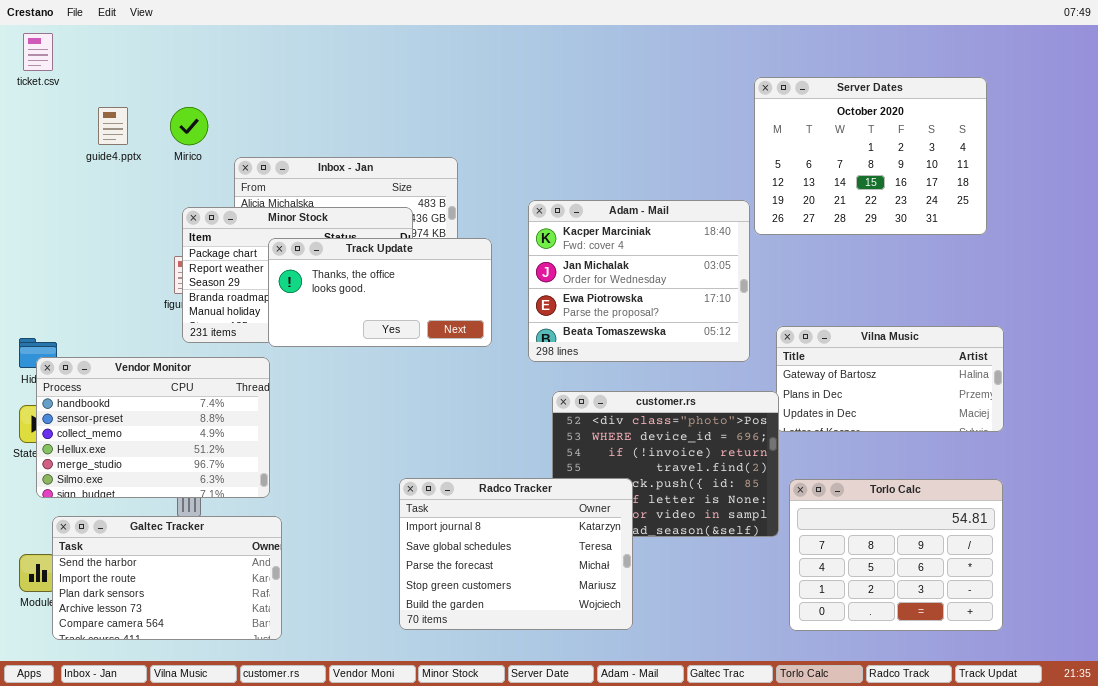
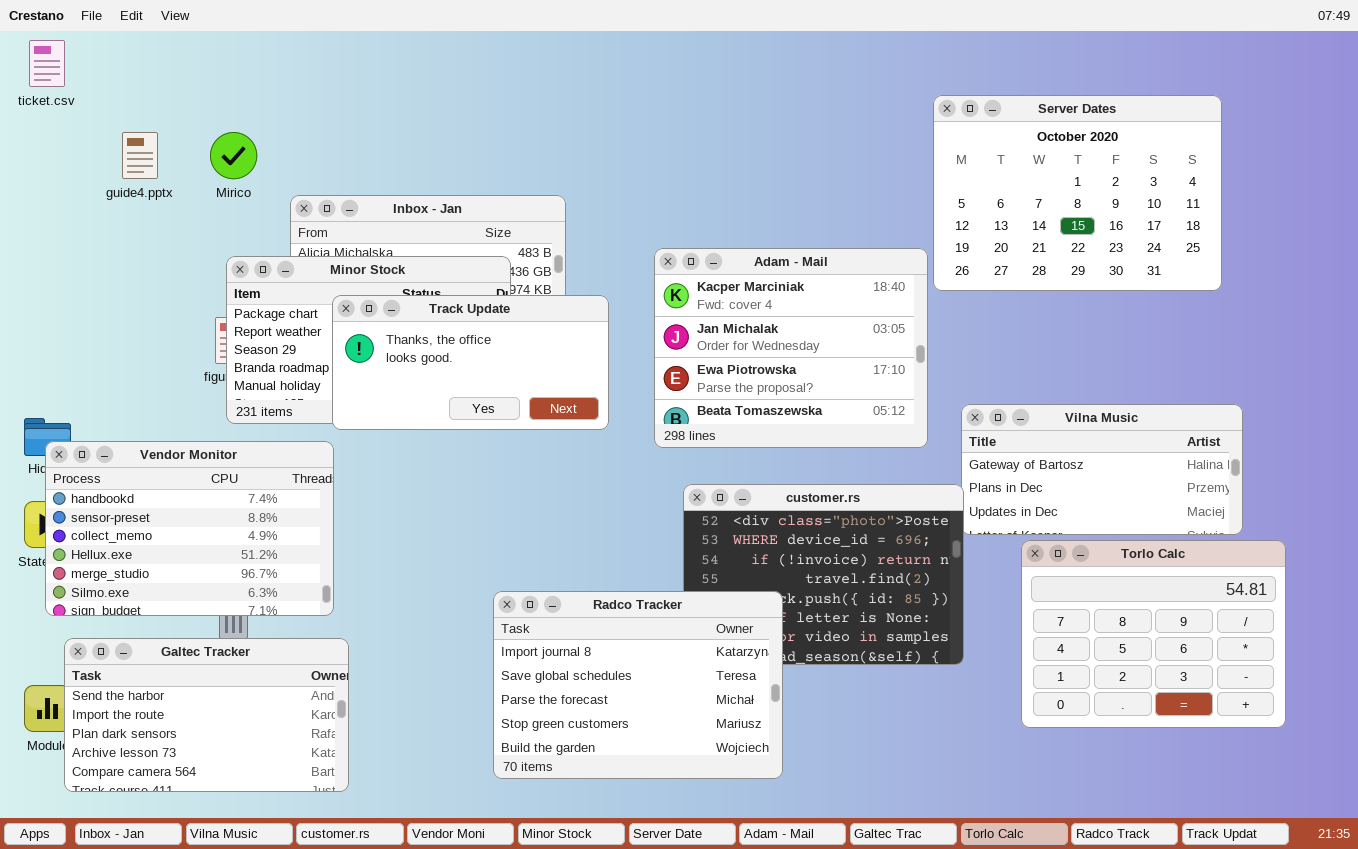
Torlo Calc: [789,479,1003,631] -> [1021,540,1286,728], moved

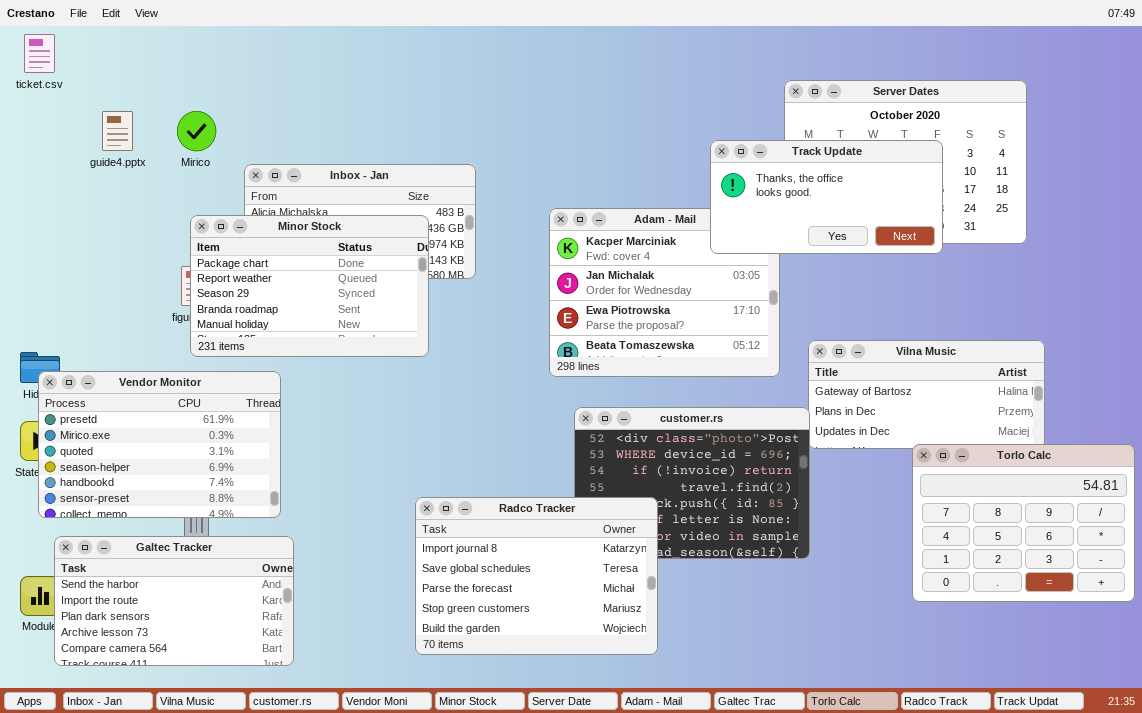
Track Update: [332,295,609,430] -> [710,140,943,254], moved
Vendor Monitor: [45,441,334,616] -> [38,371,281,518], scrolled up 4 rows
Torlo Calc: [1021,540,1286,728] -> [912,444,1135,602], moved

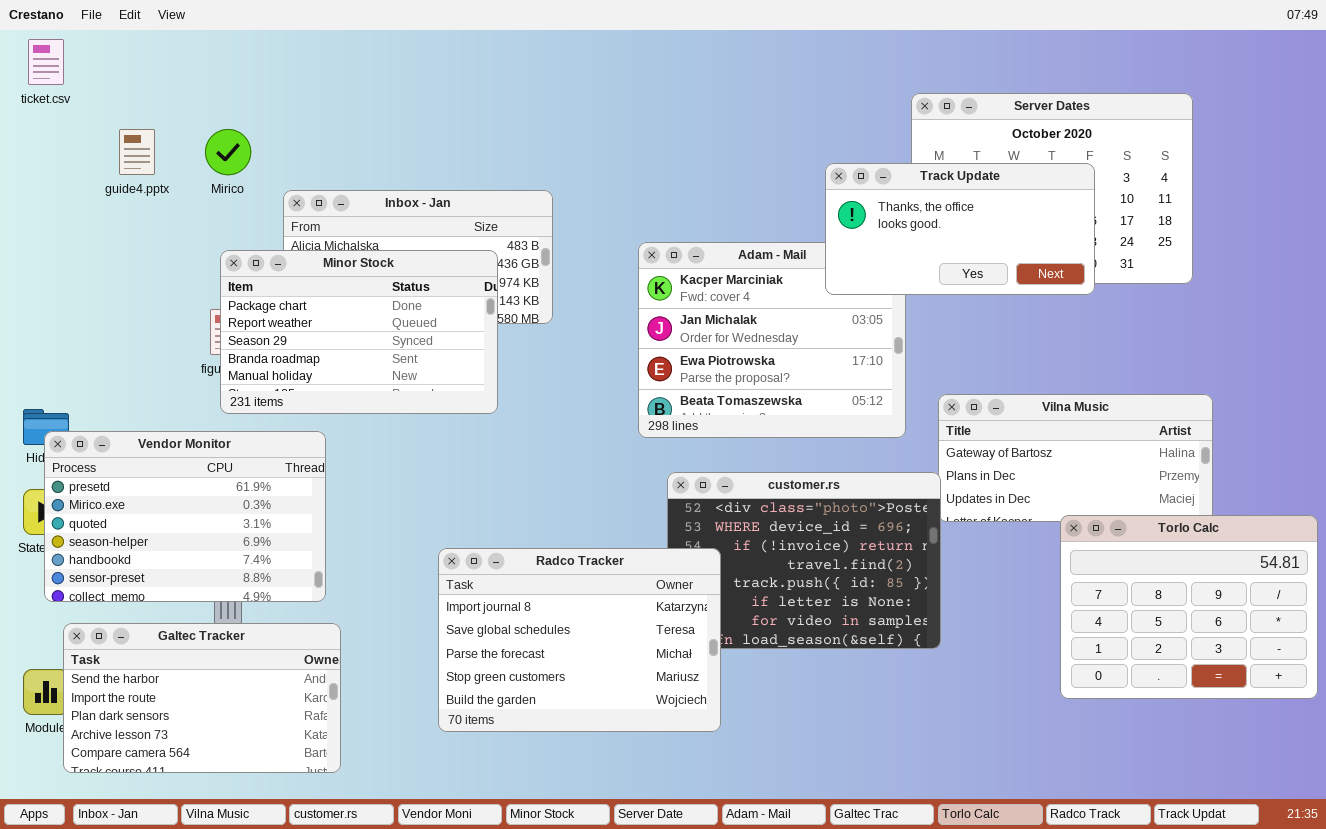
Radco Tracker: [415,497,658,655] -> [438,548,721,732], moved

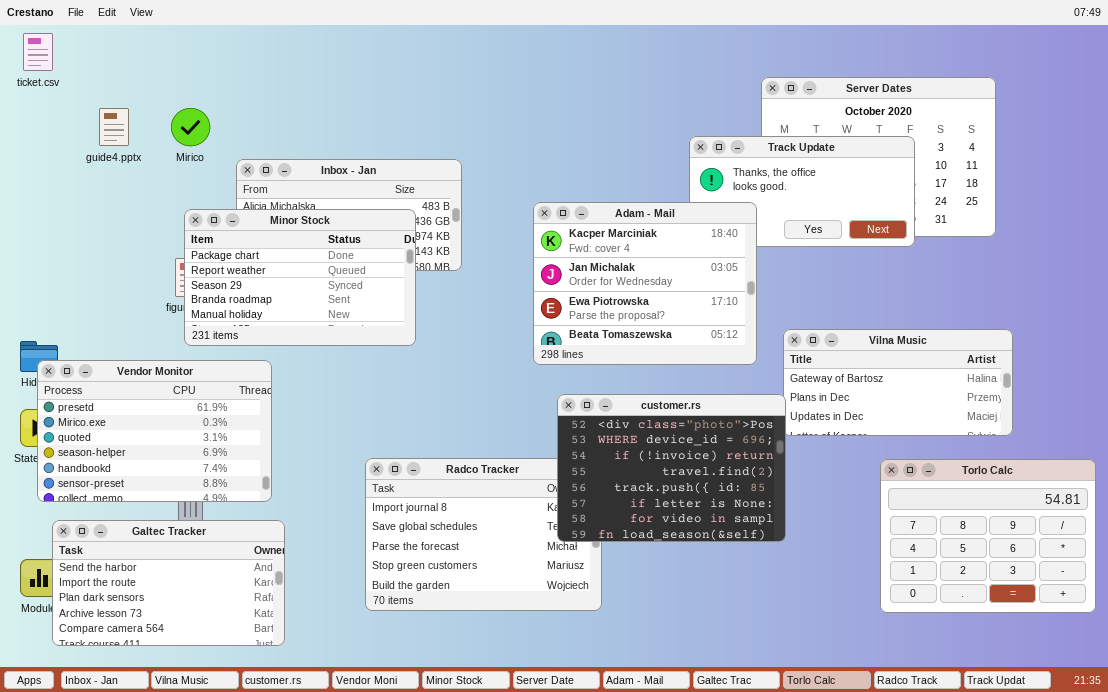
Adam - Mail: [638,242,906,438] -> [533,202,757,365], raised
customer.rs: [667,472,941,649] -> [557,394,786,542], raised
Torlo Calc: [1060,515,1318,699] -> [880,459,1096,613], moved

